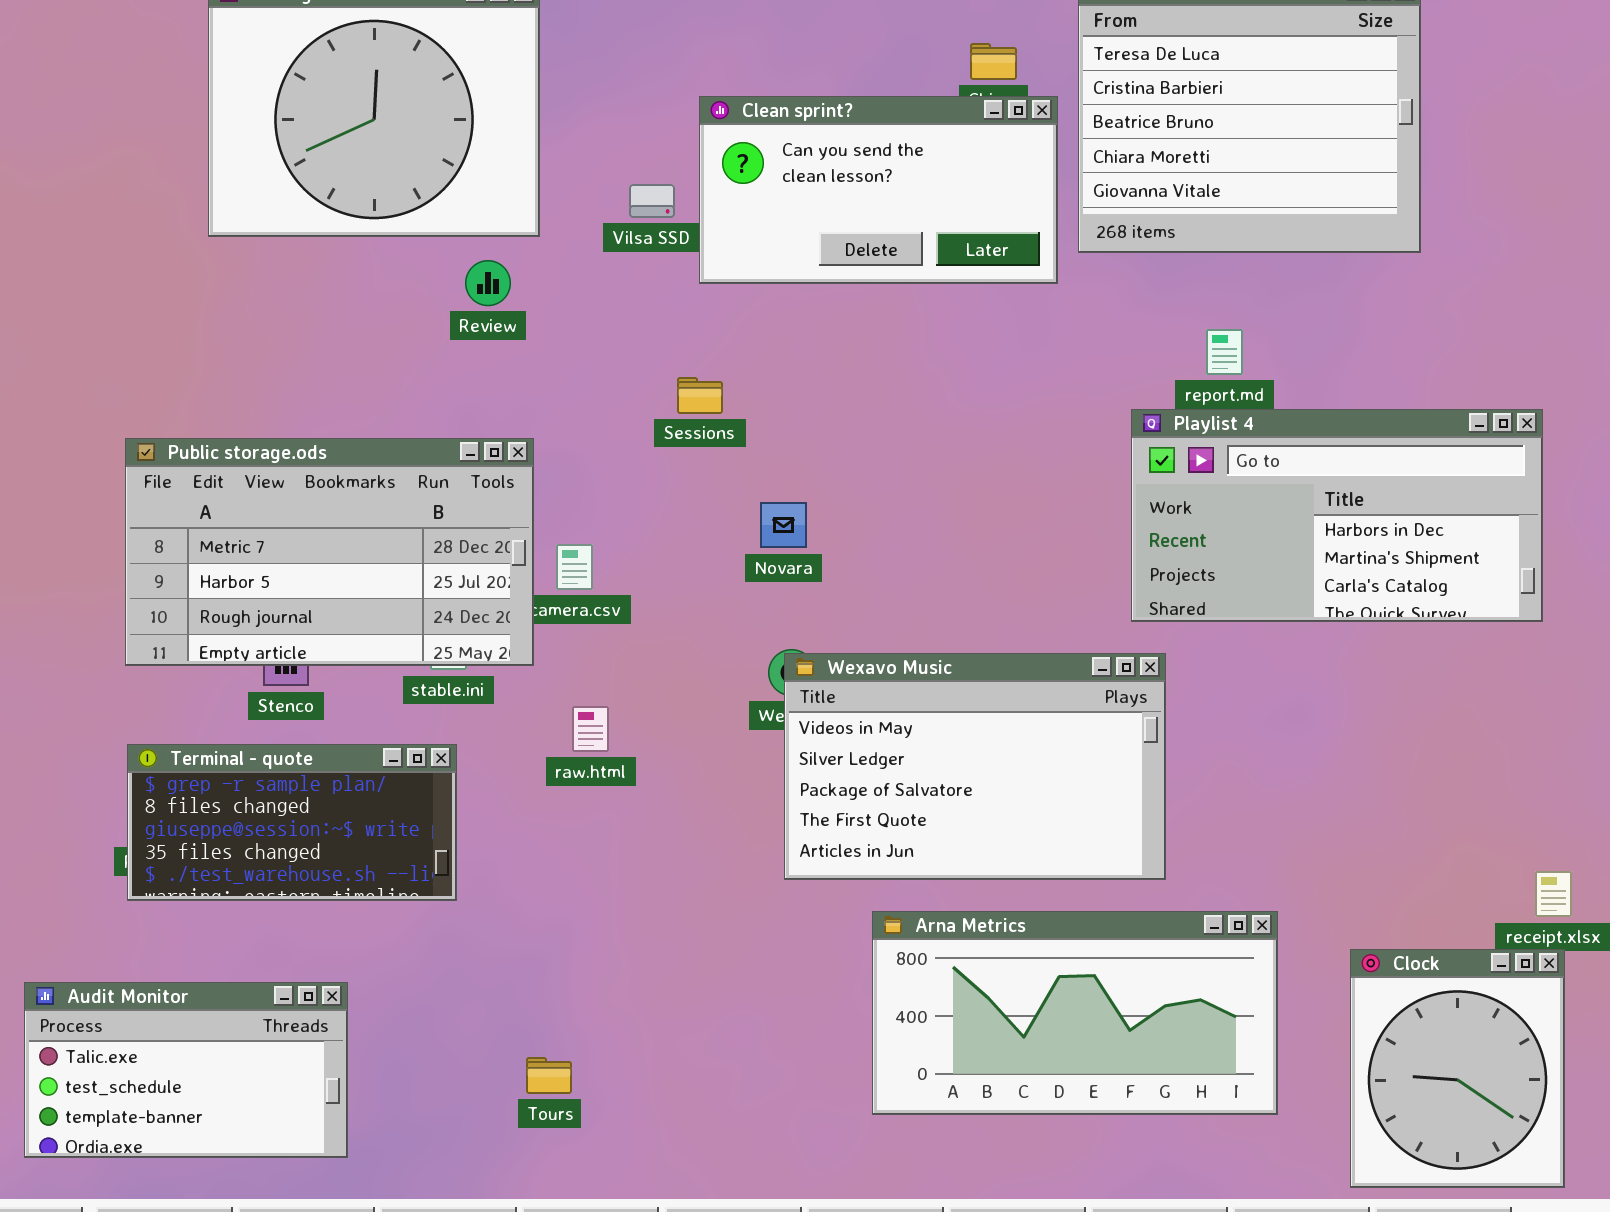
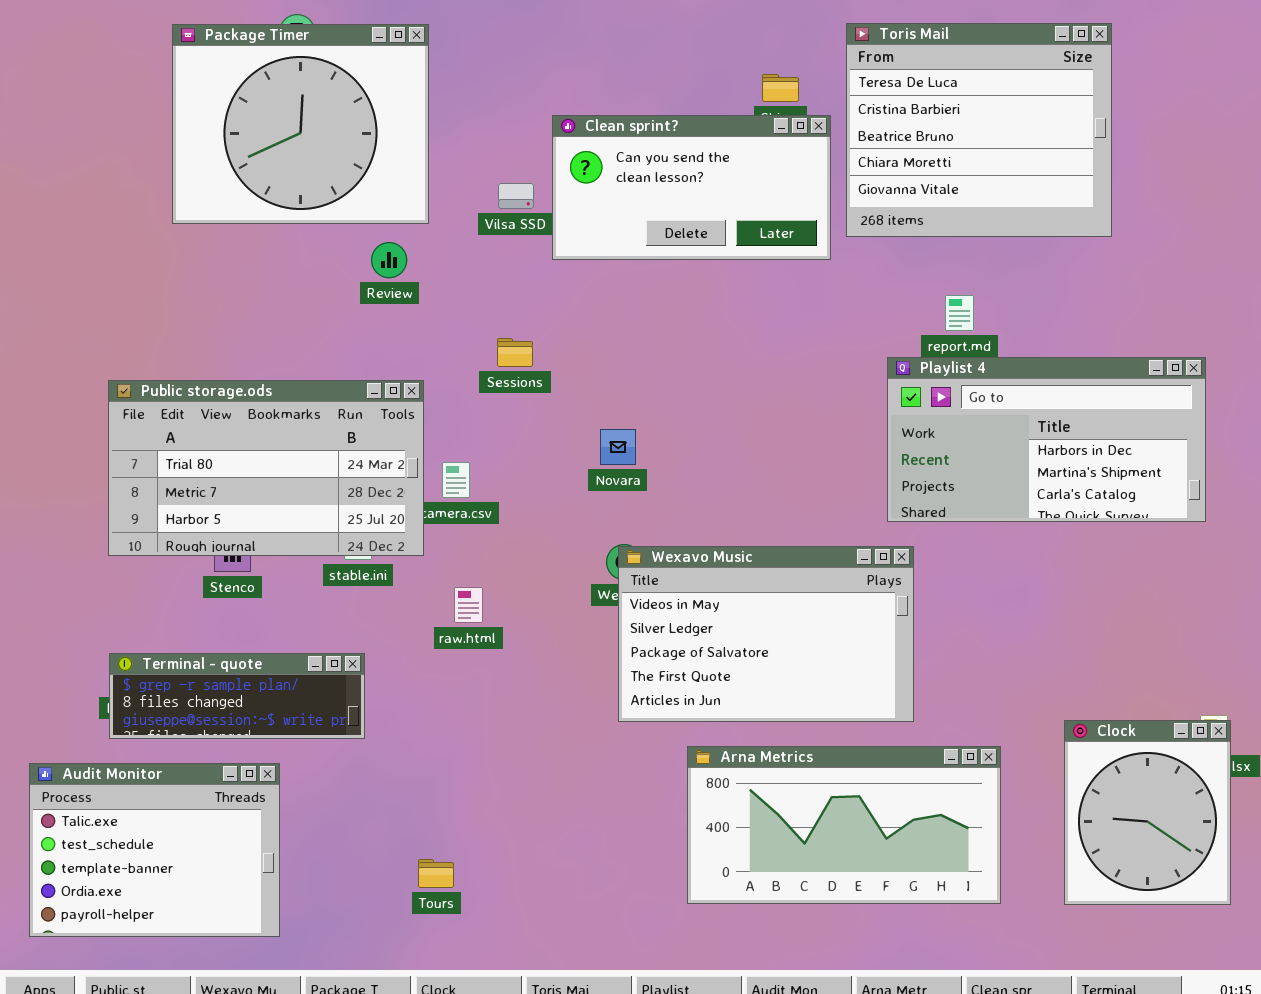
Sessions: [677,377,723,414] -> [497,338,533,367], moved
Public storage.ods: [125,438,534,666] -> [108,380,424,556], scrolled up 1 row
Terminal - quote: [127,744,457,901] -> [109,653,365,739], resized
Clock: [1350,949,1565,1188] -> [1064,720,1231,905], moved
Audit Monitor: [24,982,348,1158] -> [29,763,280,937], resized

